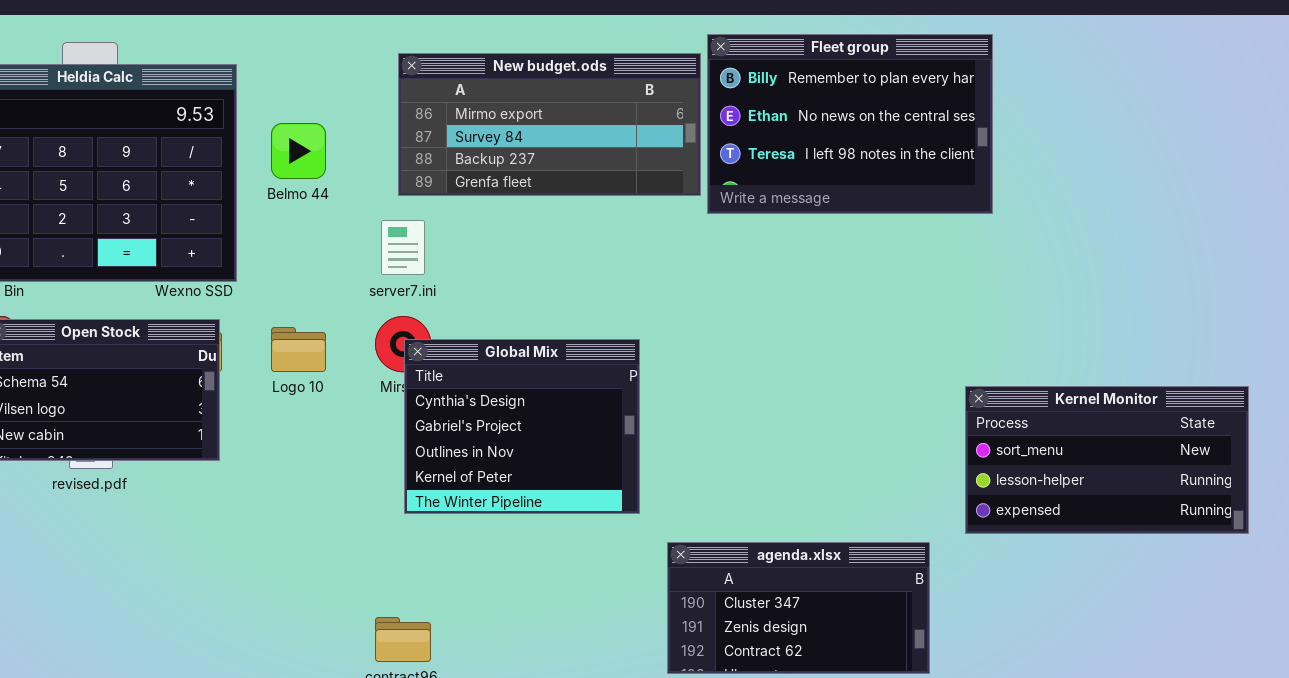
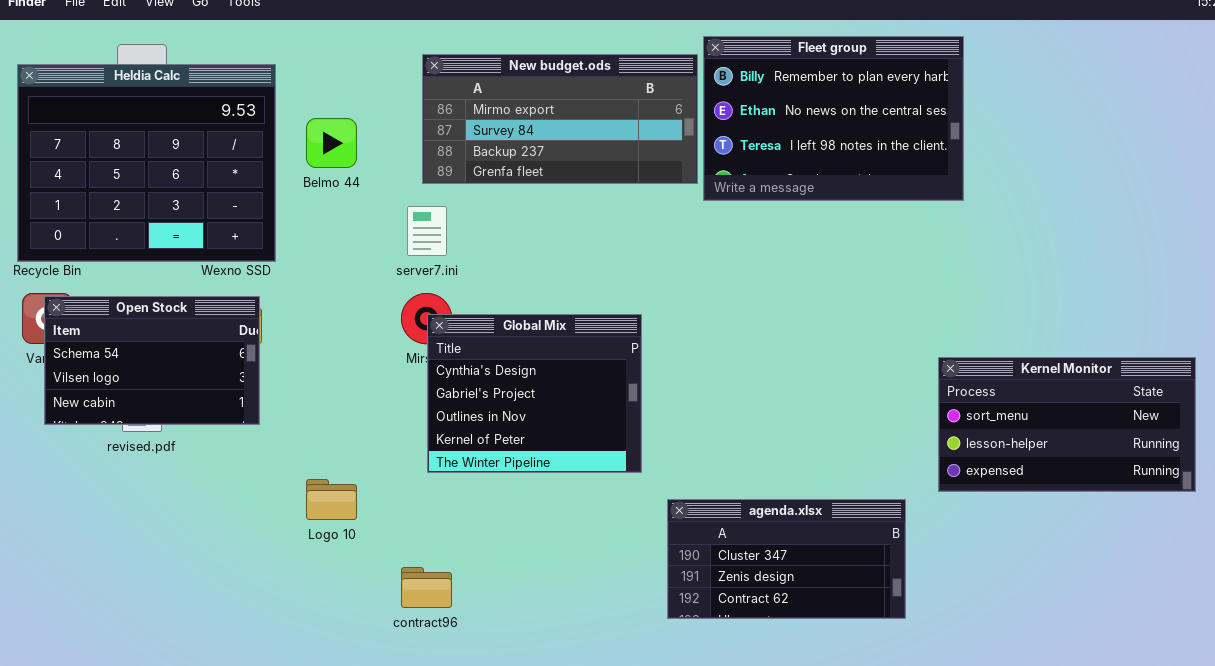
Logo 10: [271,327,326,372] -> [306,479,357,520], moved

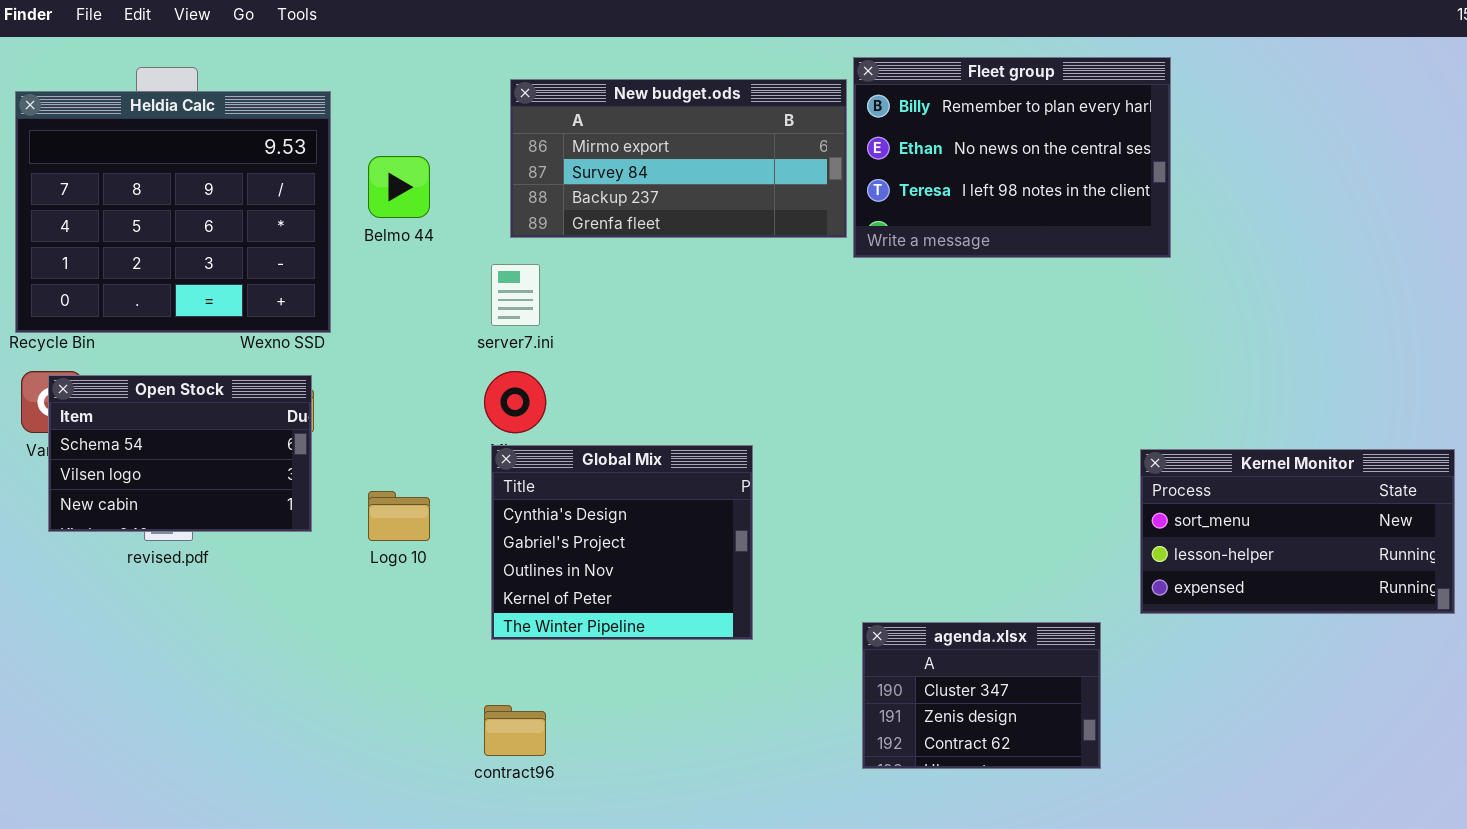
Global Mix: [427,314,642,473] -> [491,445,753,640], moved
Logo 10: [306,479,357,520] -> [368,491,430,541], moved
agenda.xlsx: [667,499,906,619] -> [862,622,1101,769], resized

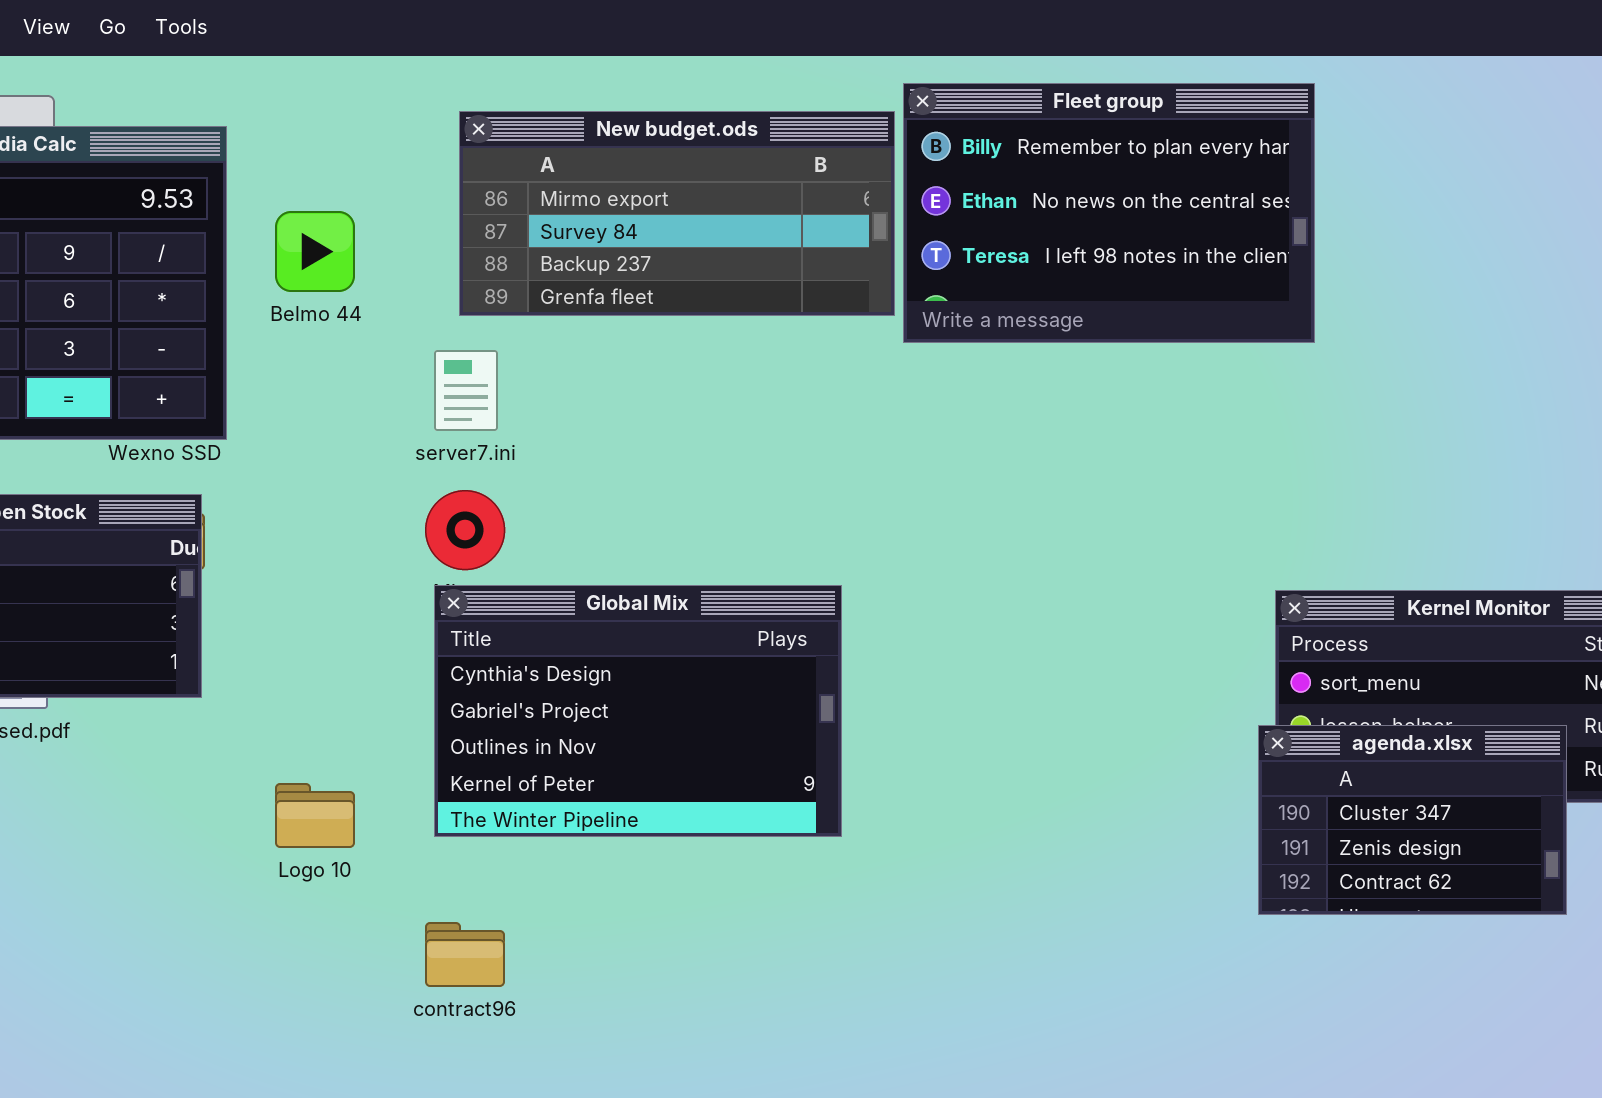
Global Mix: [491,445,753,640] -> [434,585,842,837], resized
Logo 10: [368,491,430,541] -> [275,783,355,848], moved
agenda.xlsx: [862,622,1101,769] -> [1258,725,1567,915], moved

